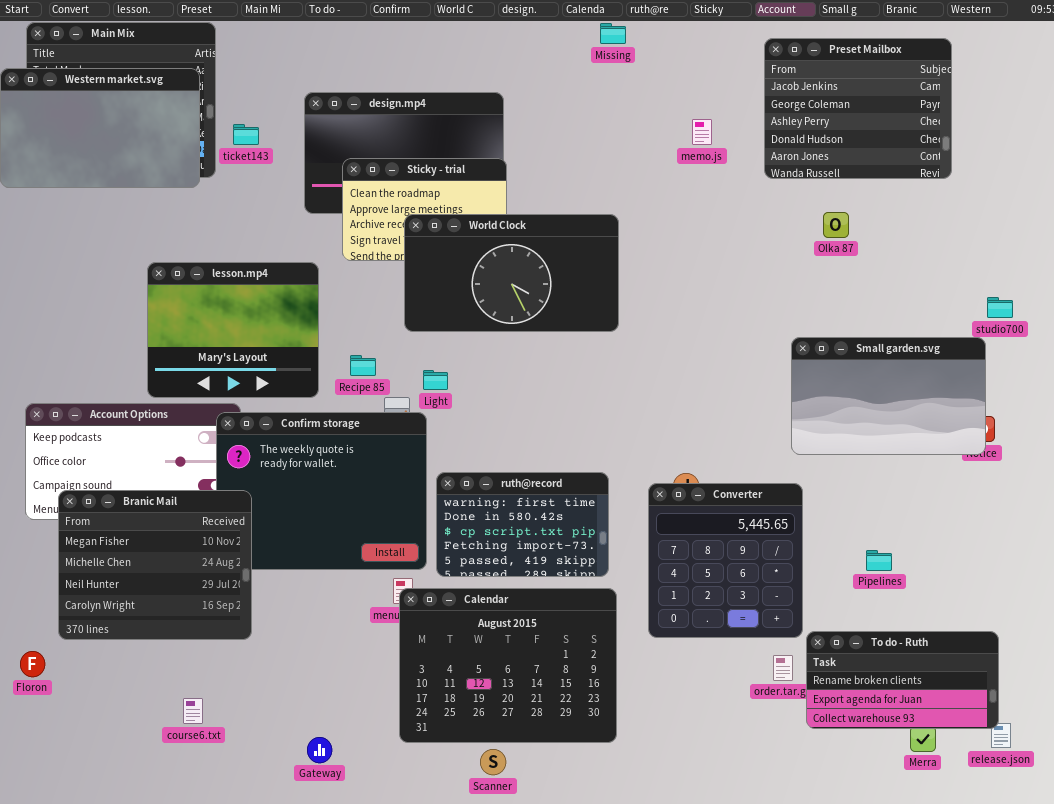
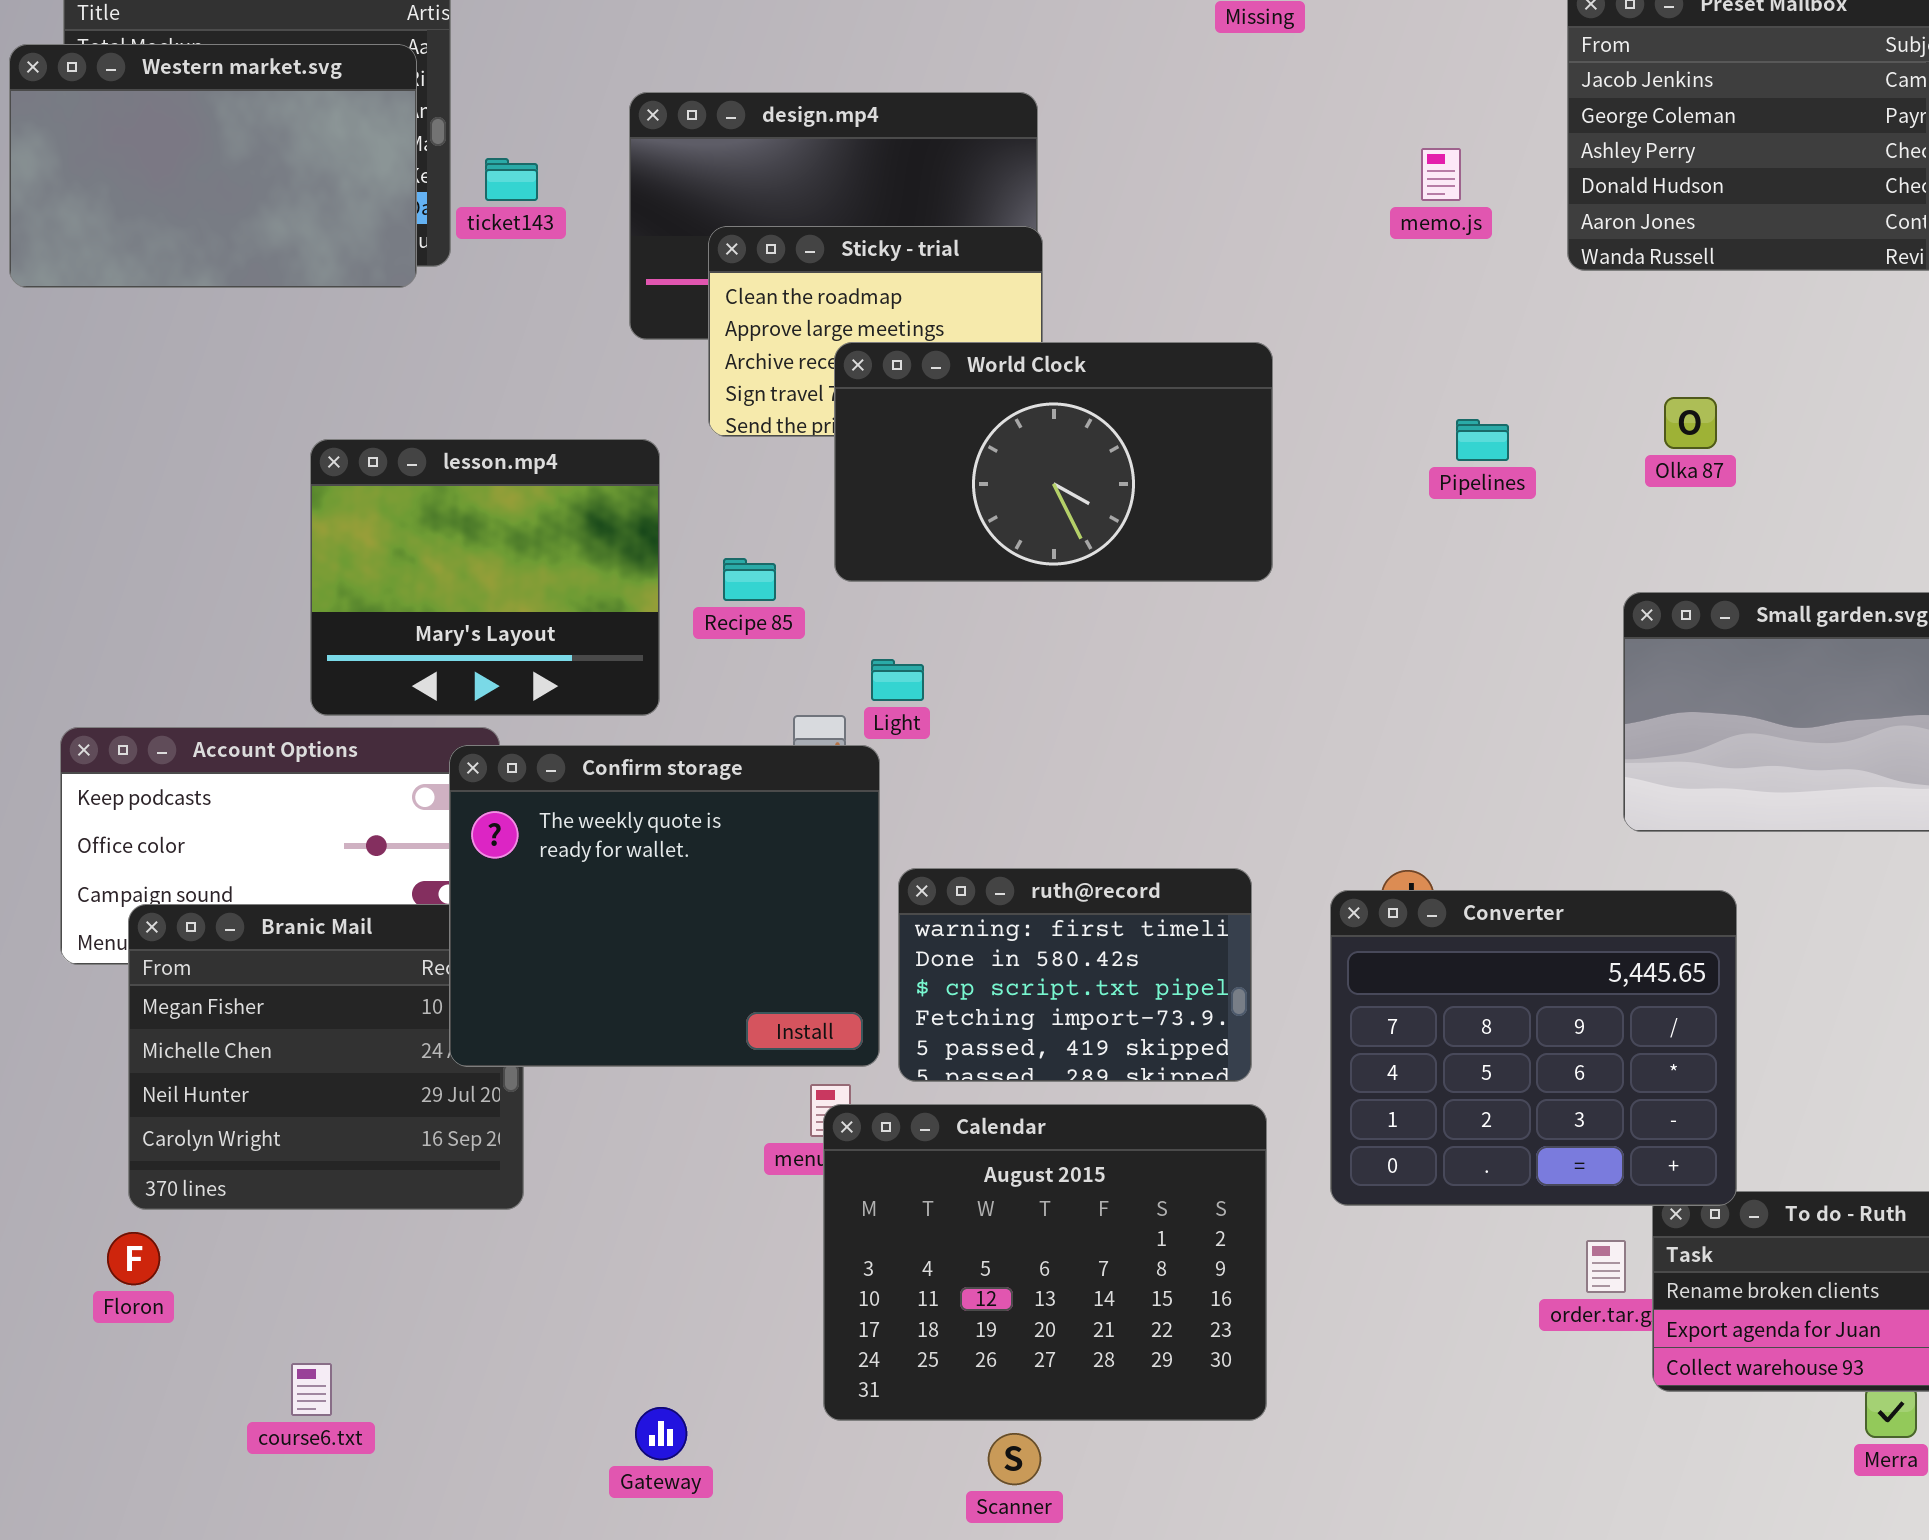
Olka 87: [823,212,849,238] -> [1664,397,1717,449], moved
Recipe 85: [350,355,376,376] -> [723,558,776,601], moved
Confirm storage: [216,412,427,570] -> [449,745,880,1067], raised
Converter: [648,483,803,638] -> [1330,890,1737,1206], resized
Pipelines: [866,550,892,571] -> [1456,419,1509,461], moved
Floron: [20,651,45,677] -> [107,1232,160,1285], moved
course6.txt: [183,698,203,724] -> [291,1363,332,1416], moved

